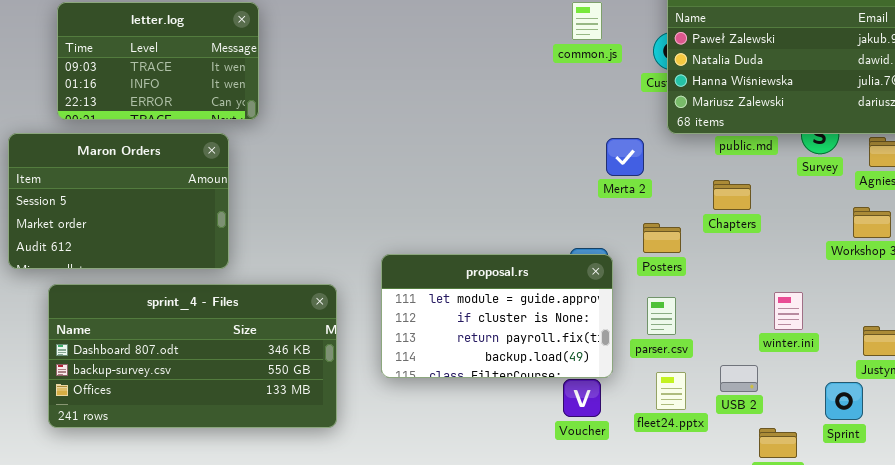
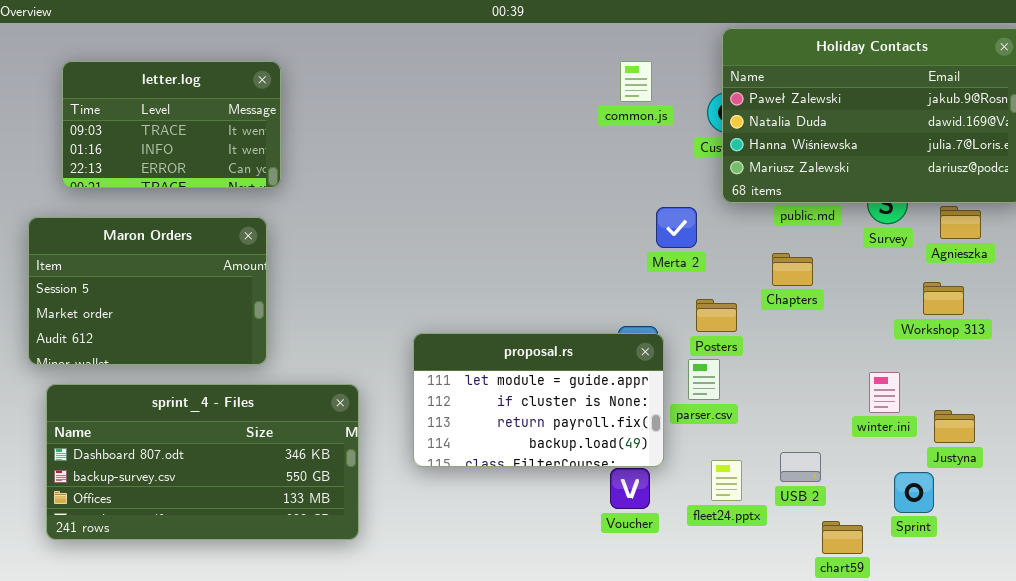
Maron Orders: [8,133,229,269] -> [28,217,267,365], moved
sprint_4 - Files: [48,284,337,428] -> [46,384,359,540], moved
winter.ini: [774,292,803,330] -> [869,372,900,413], moved
parser.csv: [647,297,676,335] -> [688,359,720,400], moved

